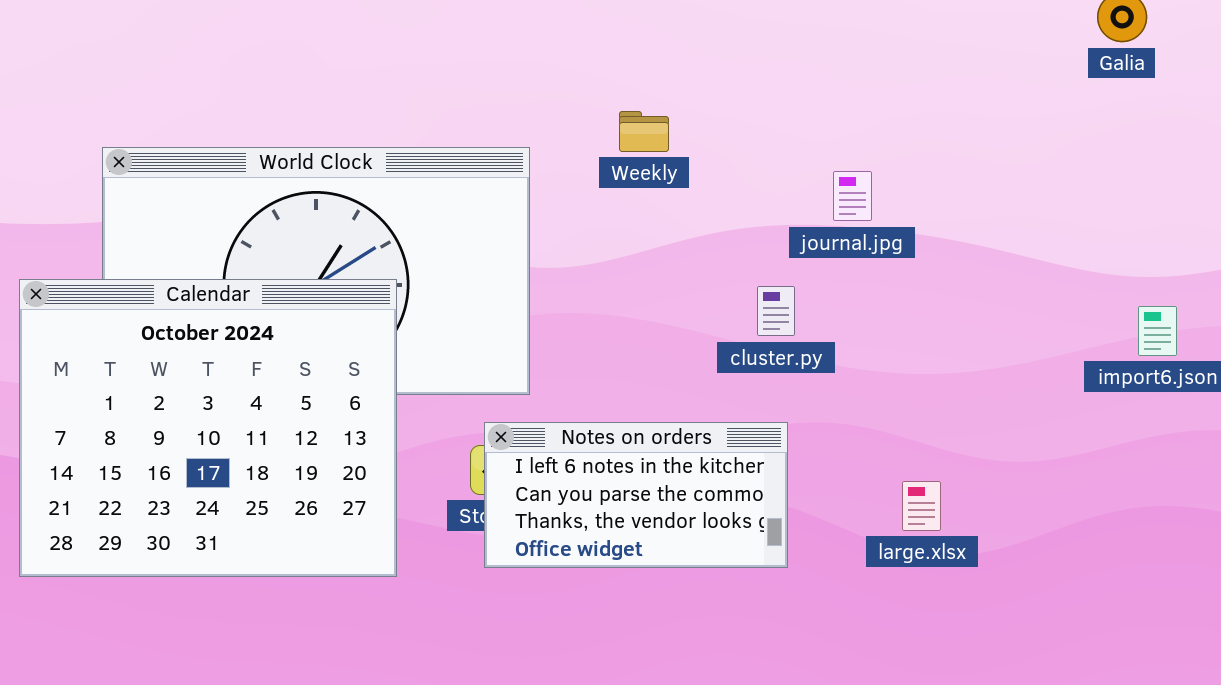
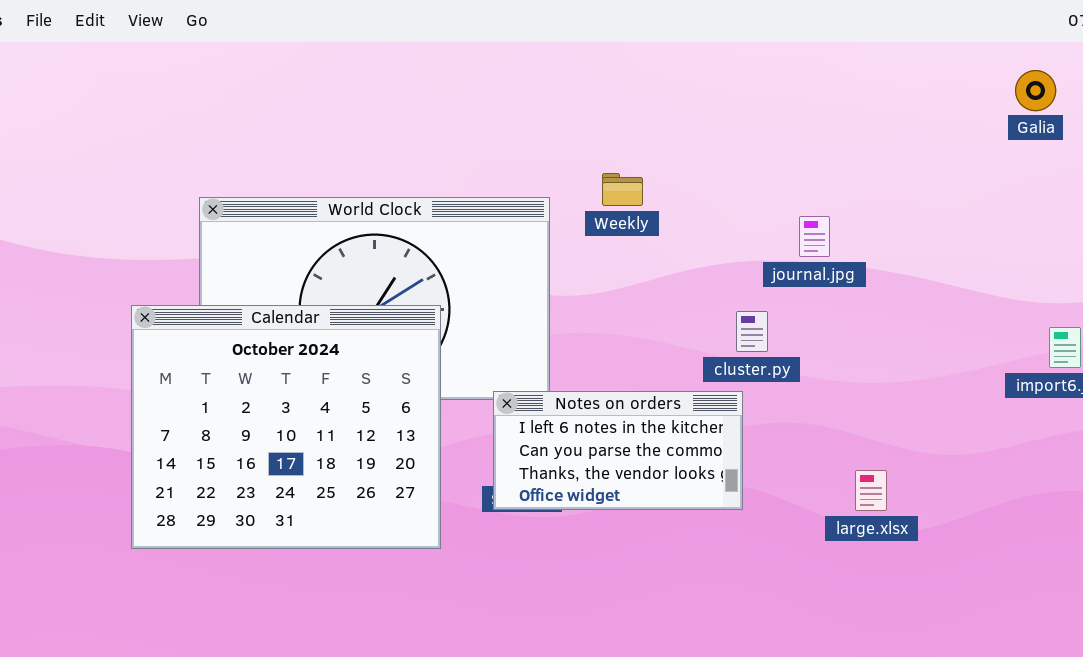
Weekly: [619,111,669,152] -> [602,173,643,206], moved
Notes on orders: [484,422,788,568] -> [493,391,743,510], moved

